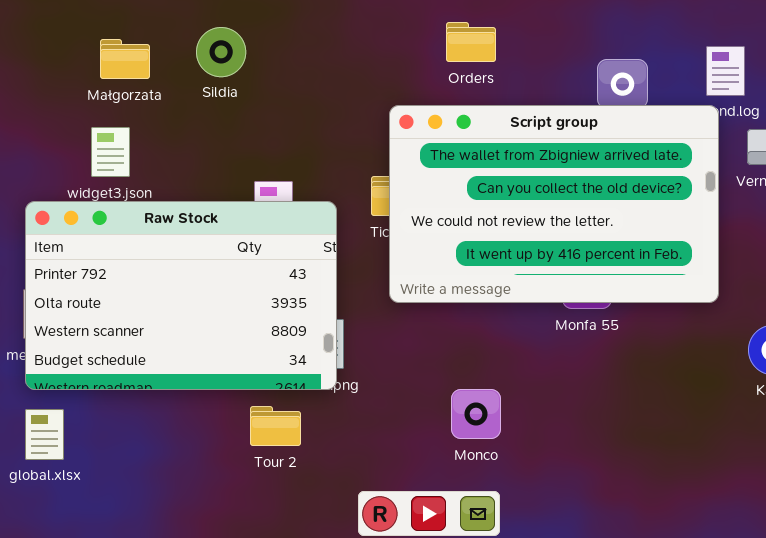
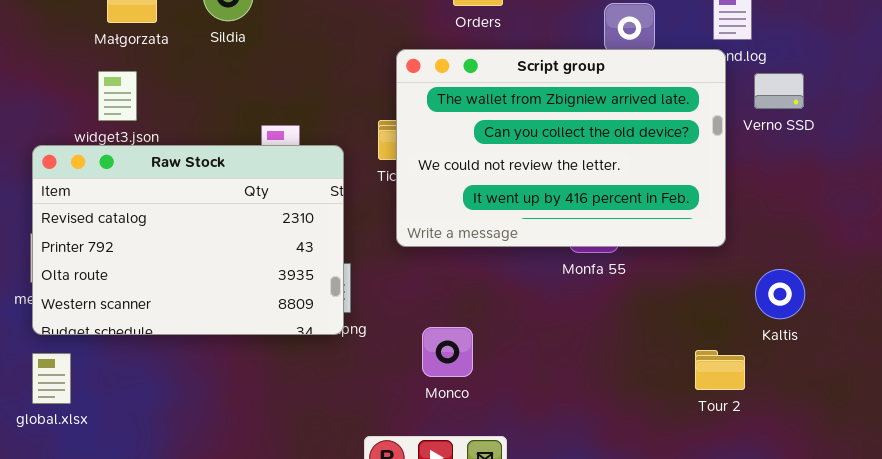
Raw Stock: [25,201,337,390] -> [32,145,344,335], scrolled up 1 row
Monco: [451,389,501,439] -> [422,327,473,377], moved
Tour 2: [250,406,301,446] -> [695,350,745,390], moved

